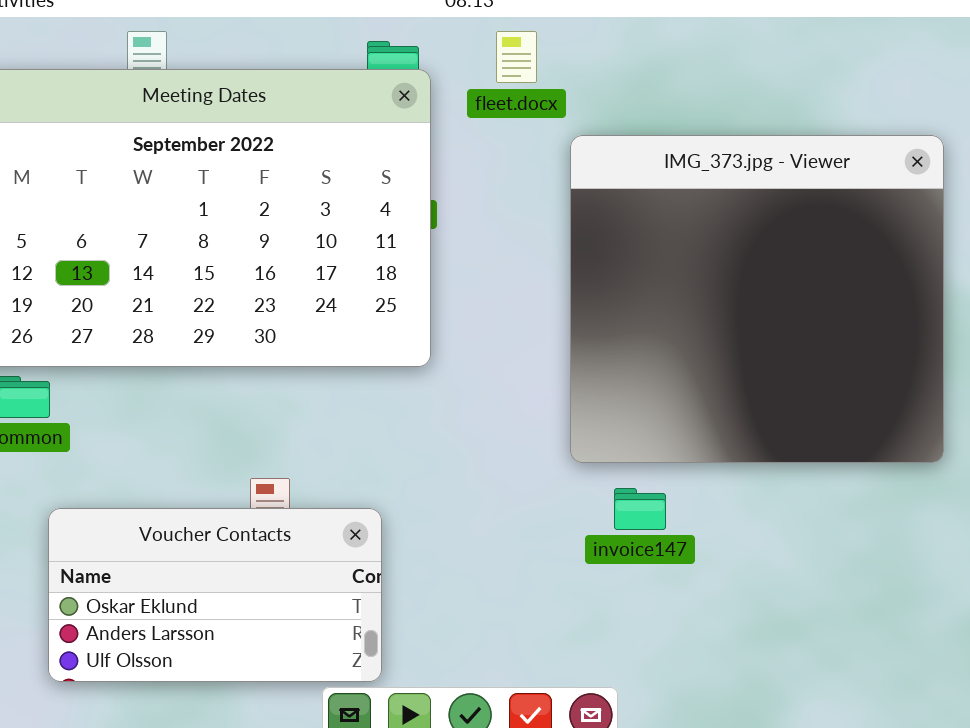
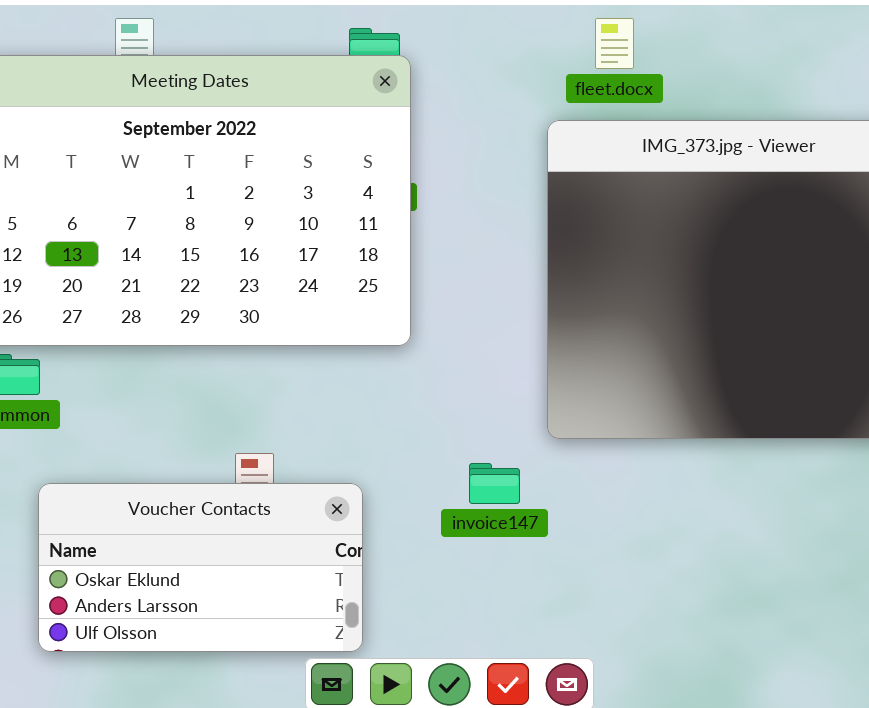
fleet.docx: [496,31,537,83] -> [595,18,634,69], moved
invoice147: [614,488,666,530] -> [469,463,520,504], moved

